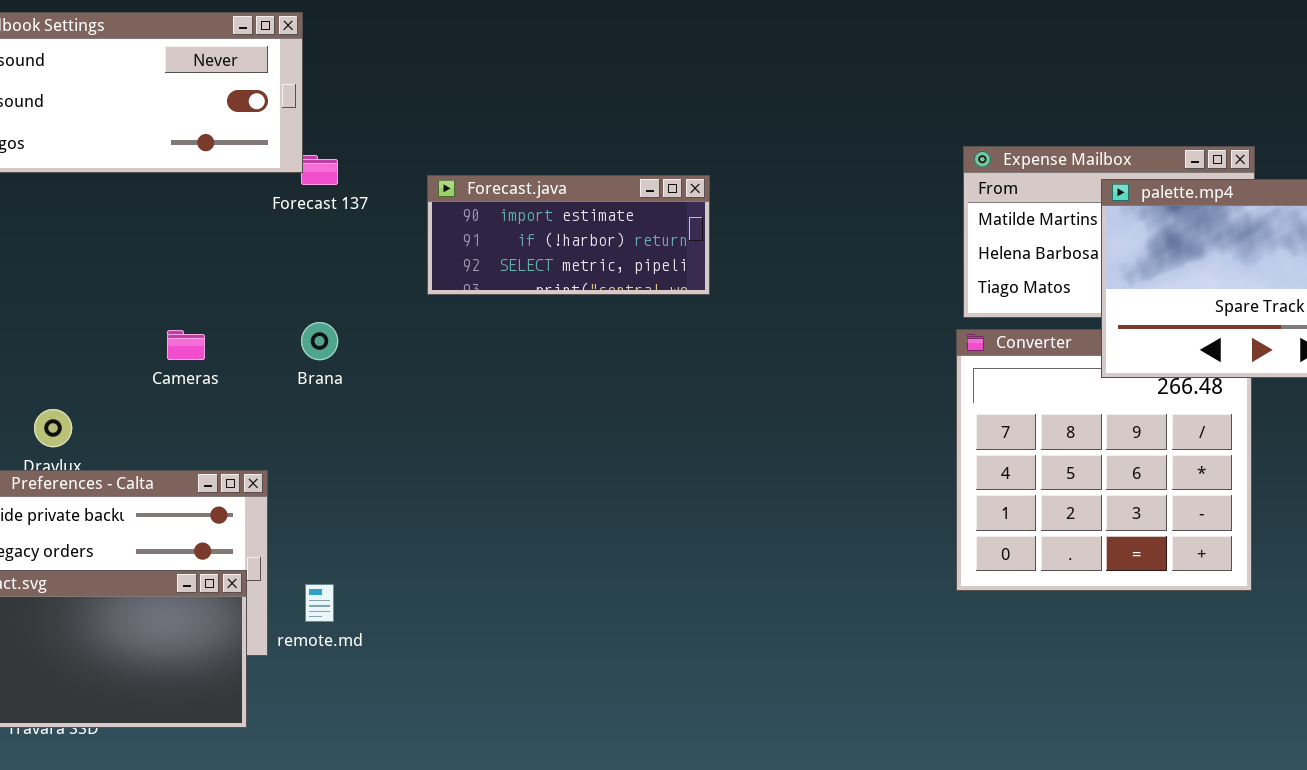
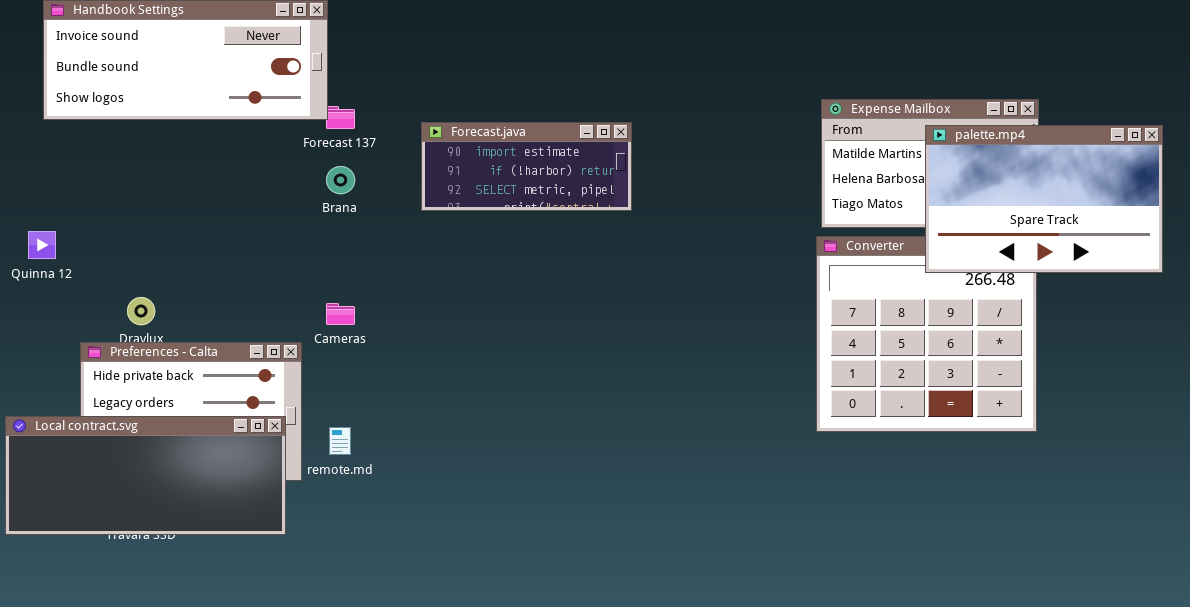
Brana: [301,322,338,360] -> [326,166,355,194], moved
Cameras: [167,330,205,360] -> [326,303,355,325], moved

